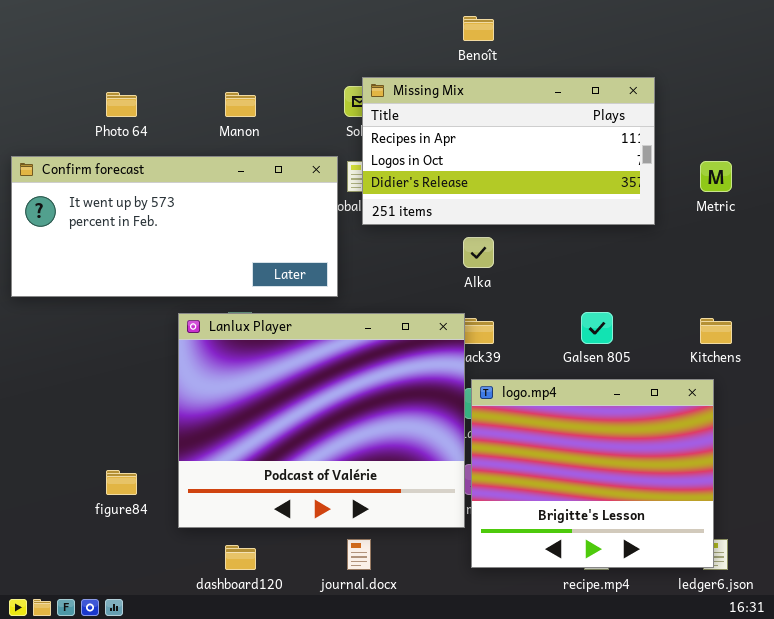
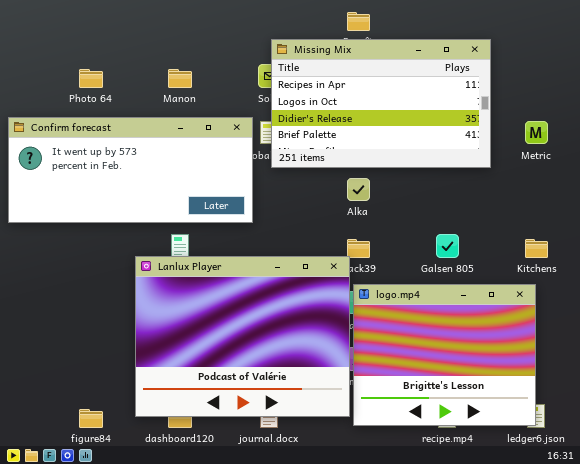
Missing Mix: [362,77,655,225] -> [271,39,491,168], resized
Lanlux Player: [178,313,465,528] -> [135,256,350,417], moved
figure84: [106,470,137,495] -> [79,409,103,428], moved

